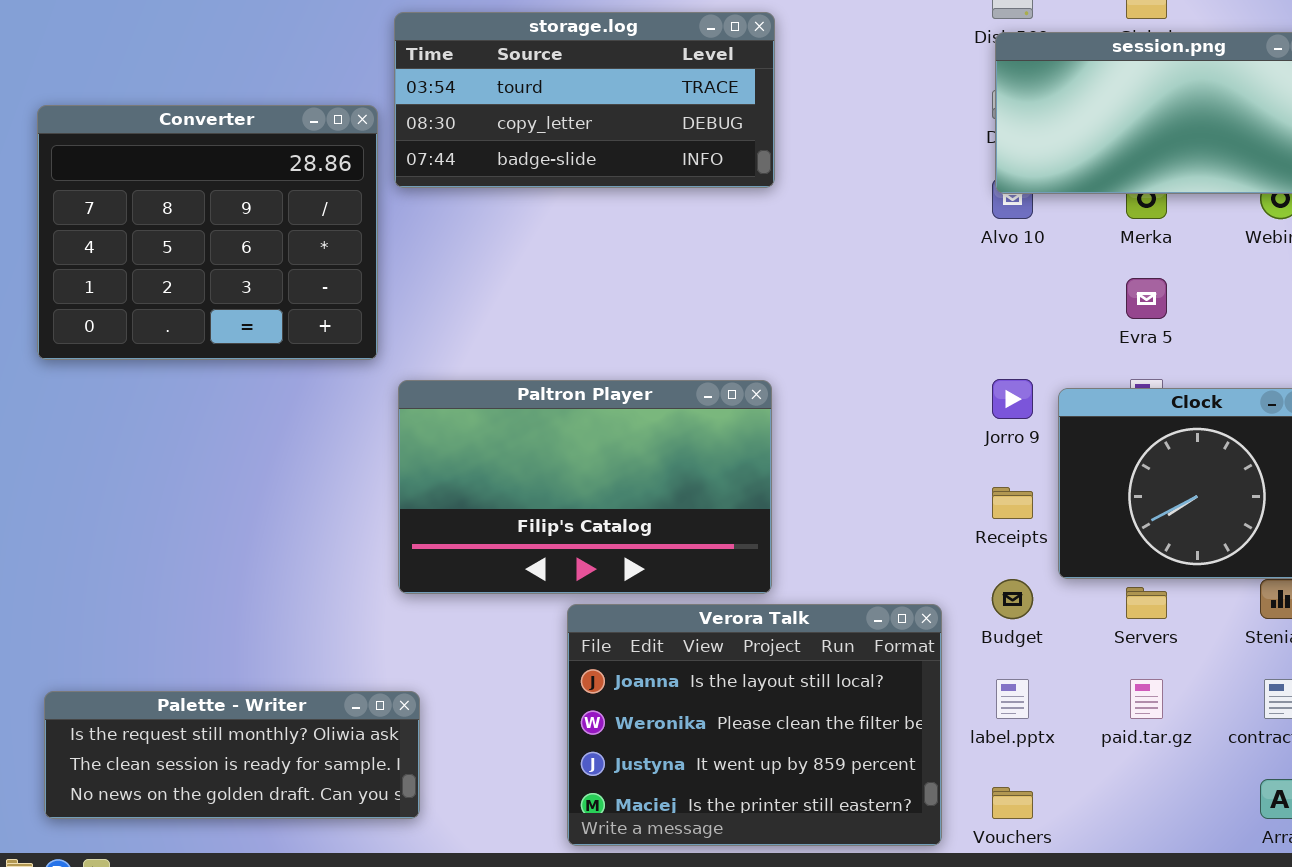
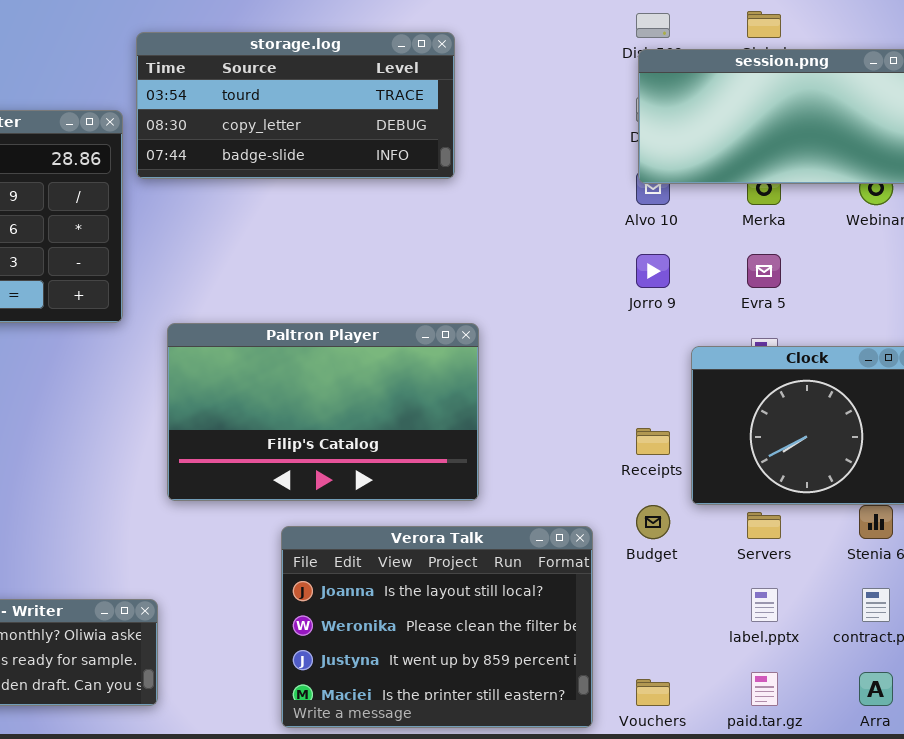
Jorro 9: [992,379,1033,419] -> [636,254,670,288], moved
Paltron Player: [398,380,772,594] -> [167,323,479,501], moved
label.pptx: [996,679,1029,719] -> [751,588,778,622], moved
paid.tar.gz: [1130,679,1163,719] -> [751,672,778,706], moved

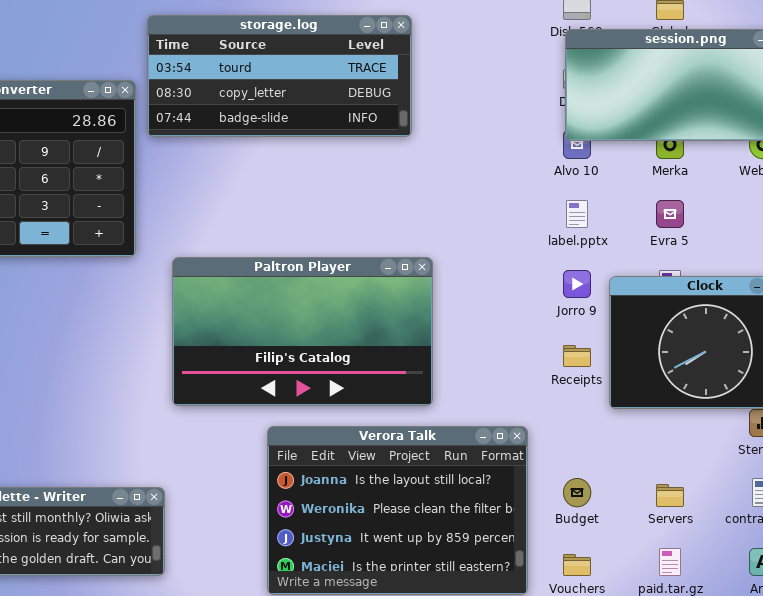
Jorro 9: [636,254,670,288] -> [563,270,591,298], moved
Budget: [636,505,670,539] -> [563,478,591,507], moved
Servers: [747,512,781,539] -> [656,484,684,507], moved
label.pptx: [751,588,778,622] -> [566,200,588,228], moved

